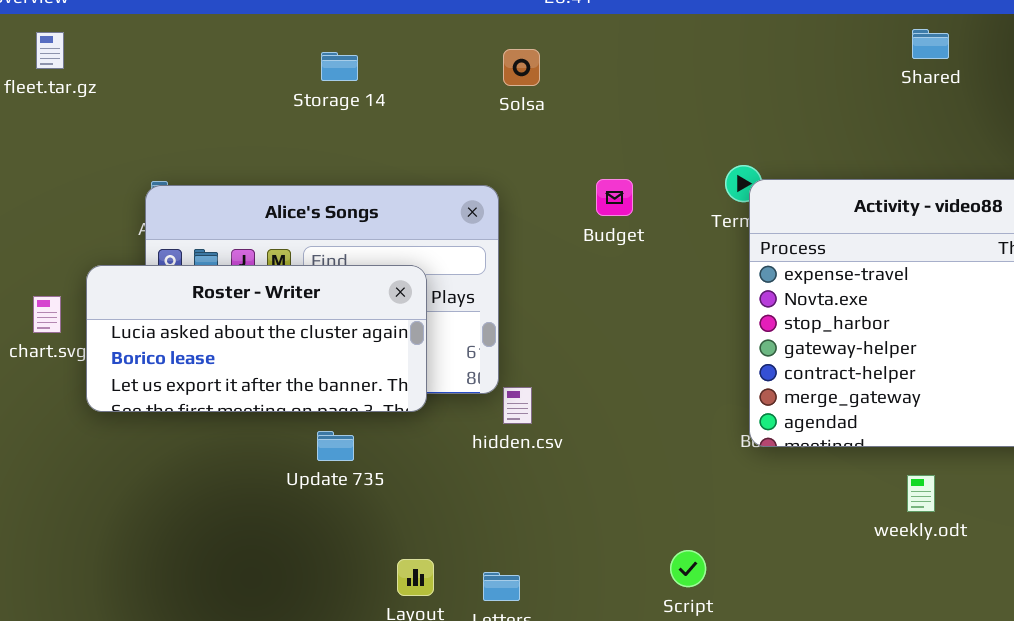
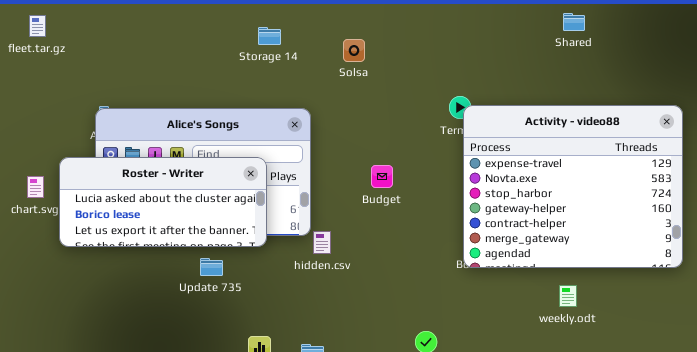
Solsa: [503,49,540,86] -> [343,39,365,62], moved
Storage 14: [321,52,358,81] -> [258,27,281,45], moved
Budget: [596,179,633,216] -> [371,165,393,188], moved

